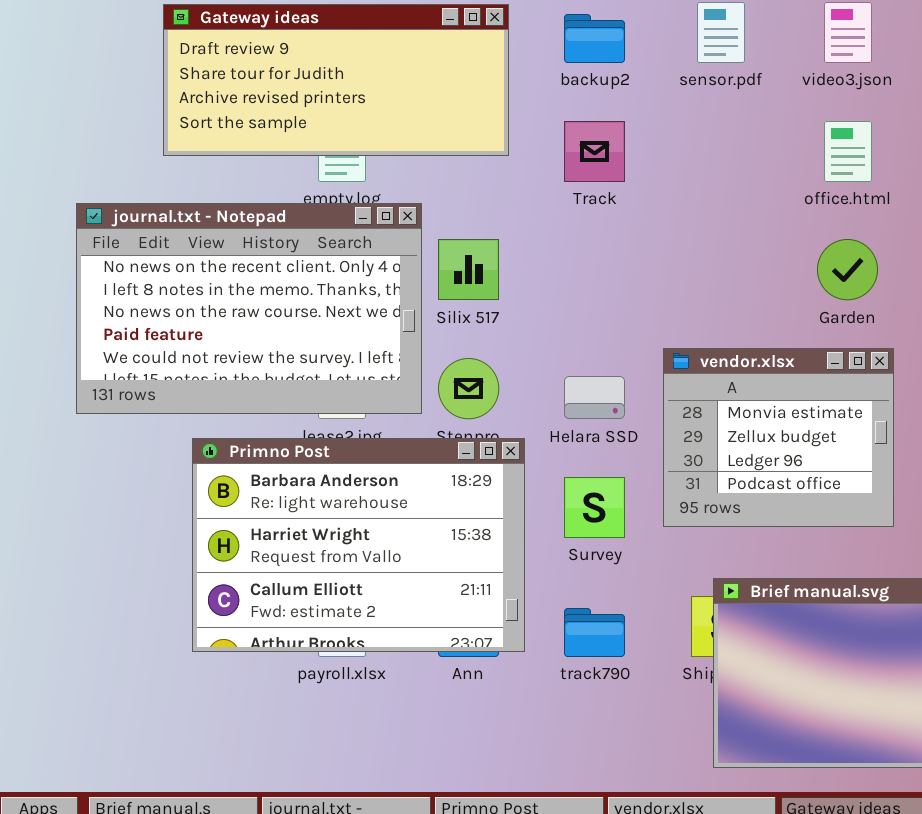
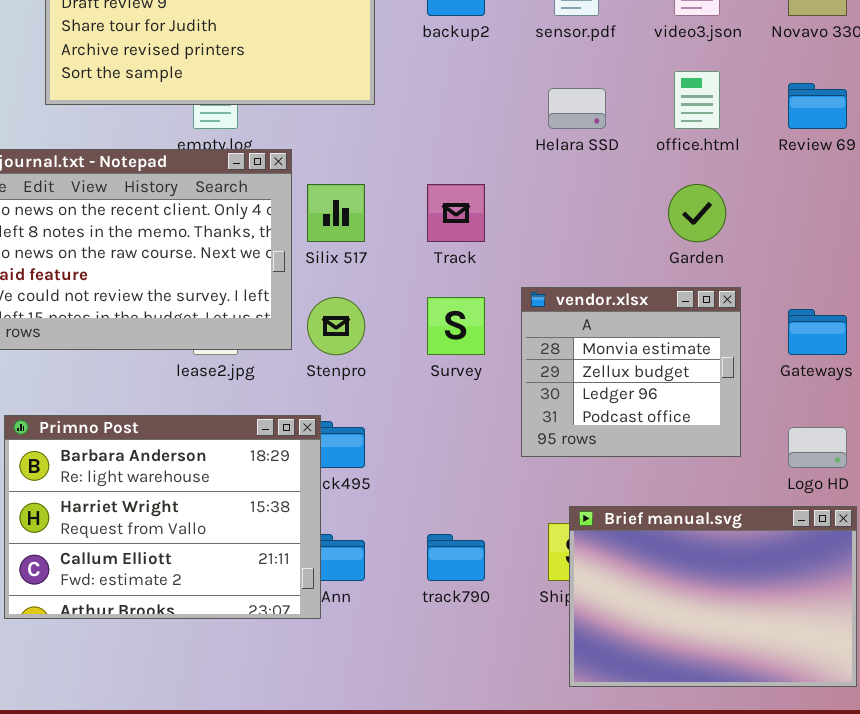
Track: [564,121,625,182] -> [427,184,485,242], moved
Helara SSD: [564,376,625,419] -> [548,88,606,129], moved
Primno Post: [192,438,525,652] -> [4,415,321,619], moved
Survey: [564,477,625,538] -> [427,297,485,355], moved

